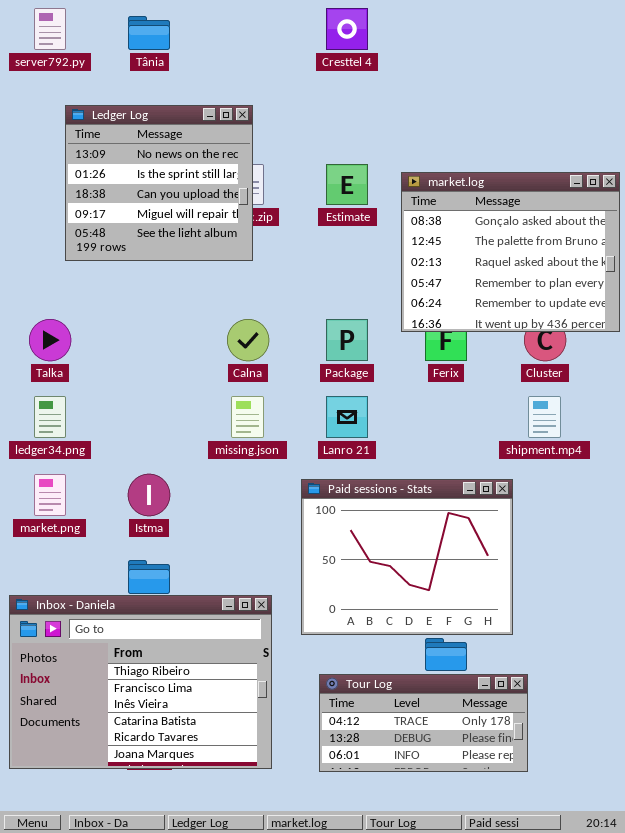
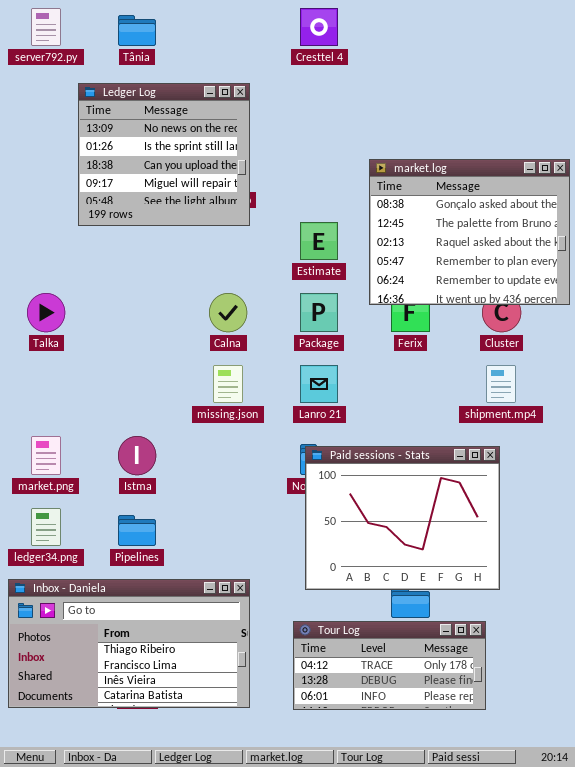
Ledger Log: [65,105,253,261] -> [78,83,250,226], moved
Estimate: [326,164,368,205] -> [300,222,338,260], moved
ledger34.png: [34,396,66,438] -> [31,508,61,546], moved
Paid sessions - Stats: [301,479,513,635] -> [305,446,500,590], moved
Inbox - Daniela: [9,595,272,769] -> [8,579,250,708], resized

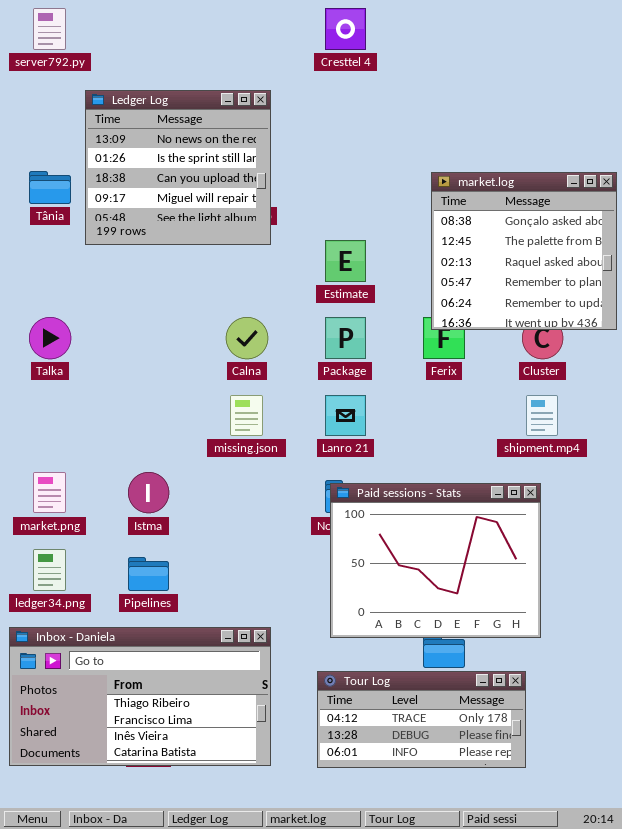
Tânia: [118,15,156,46] -> [29,171,71,204], moved
market.log: [369,159,570,305] -> [431,172,617,330], resized

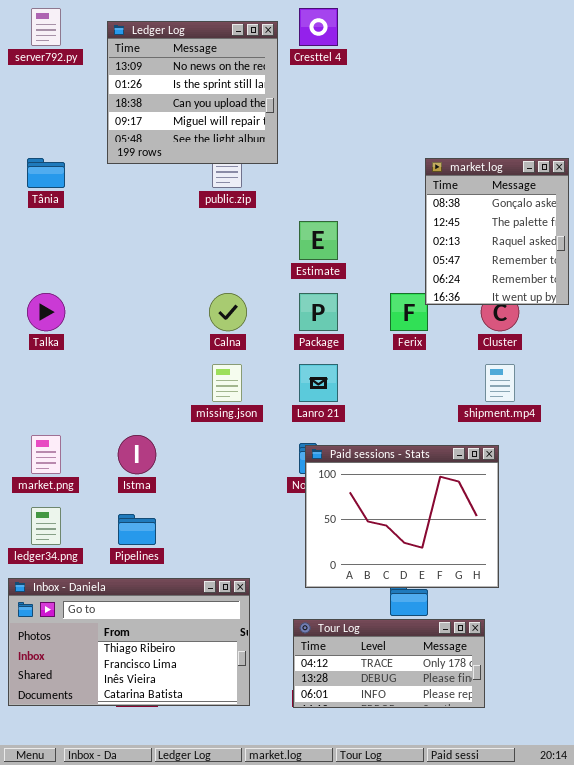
Ledger Log: [85,90,271,245] -> [107,21,278,164], moved
market.log: [431,172,617,330] -> [425,158,569,305], resized

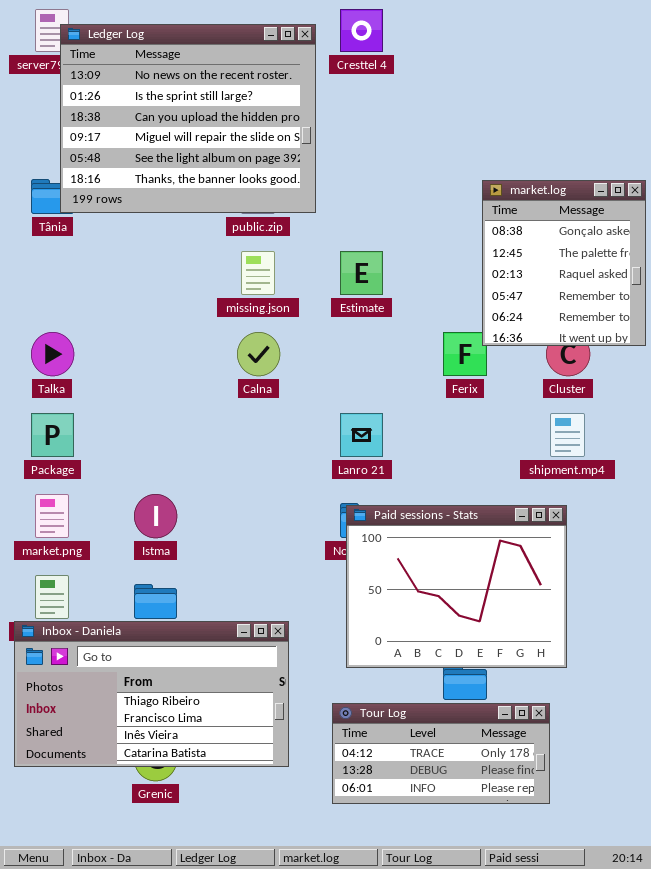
Ledger Log: [107,21,278,164] -> [60,24,316,213], resized
Package: [299,293,338,331] -> [31,413,74,457], moved
missing.json: [212,364,242,402] -> [241,251,275,295], moved
Inbox - Daniela: [8,578,250,706] -> [14,621,289,767], moved

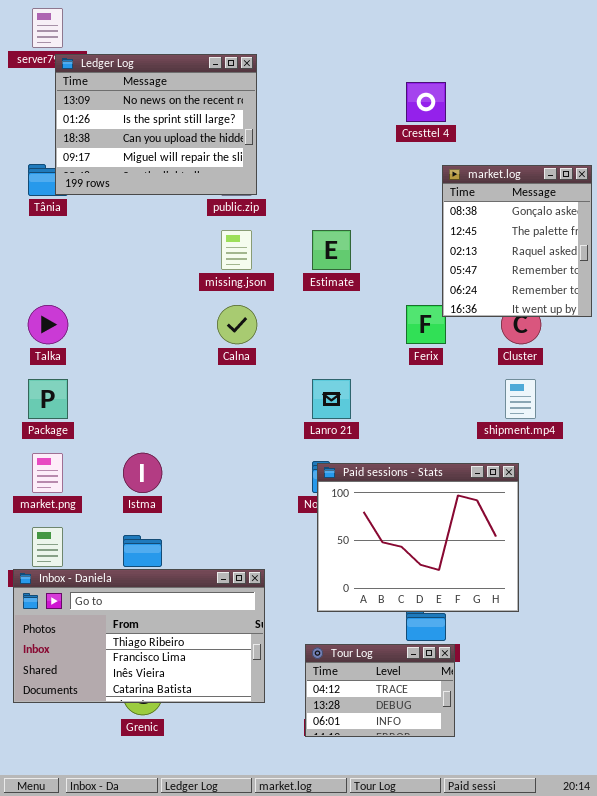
Cresttel 4: [340,9,383,52] -> [406,82,446,122], moved
Ledger Log: [60,24,316,213] -> [55,54,257,195], resized
Tour Log: [332,703,550,804] -> [305,644,455,737], resized

